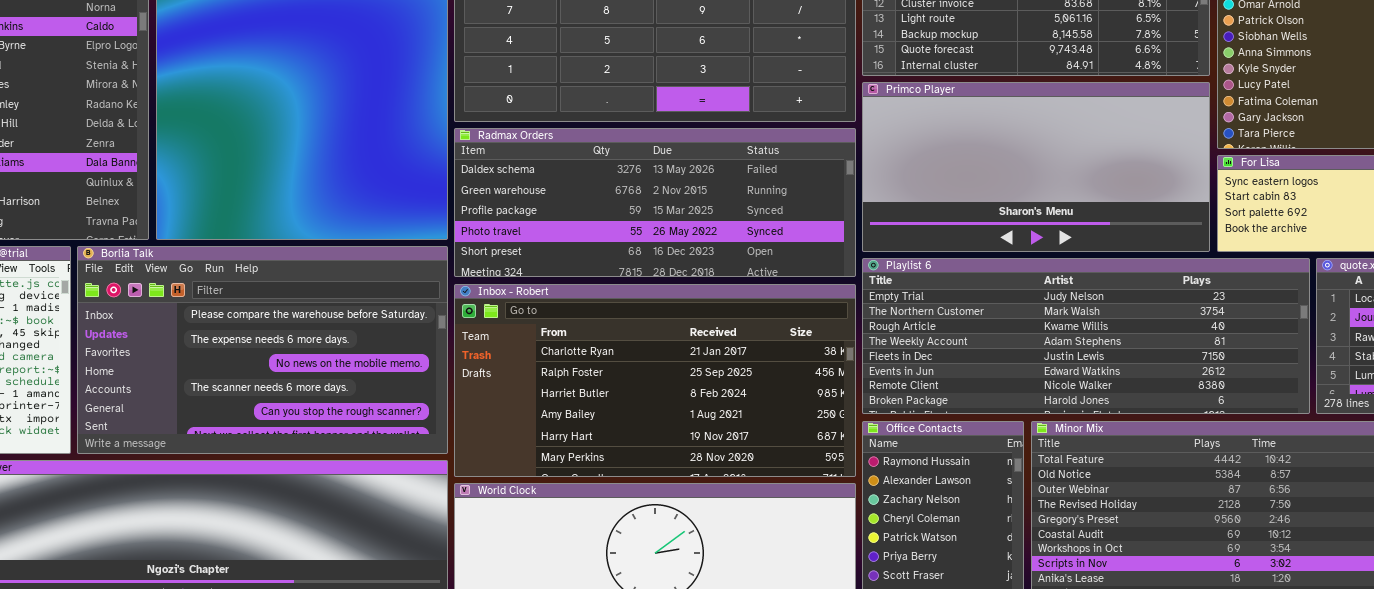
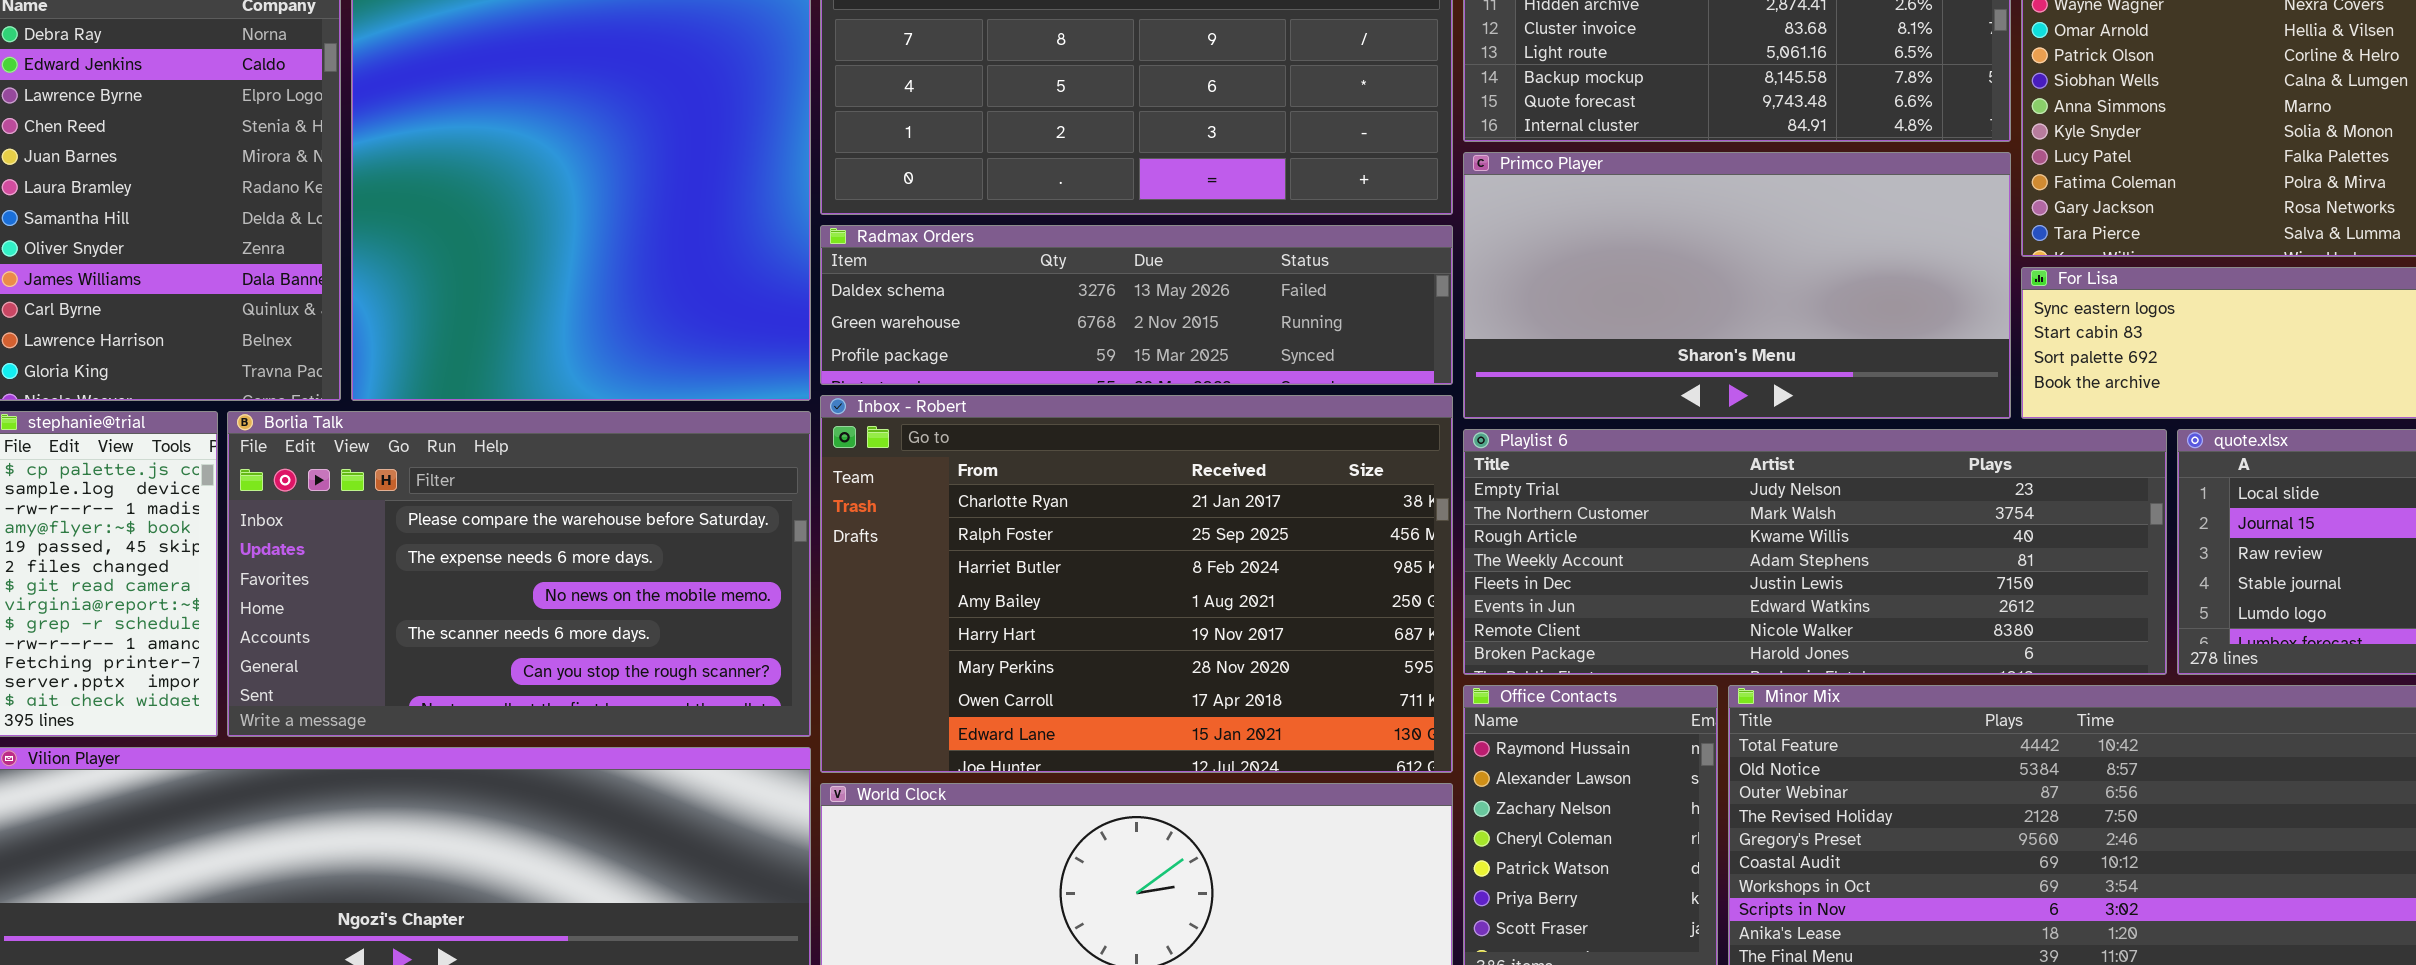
Radmax Orders: [454,128,856,277] -> [820,225,1453,385], resized
Inbox - Robert: [454,284,856,477] -> [820,395,1453,773], resized

